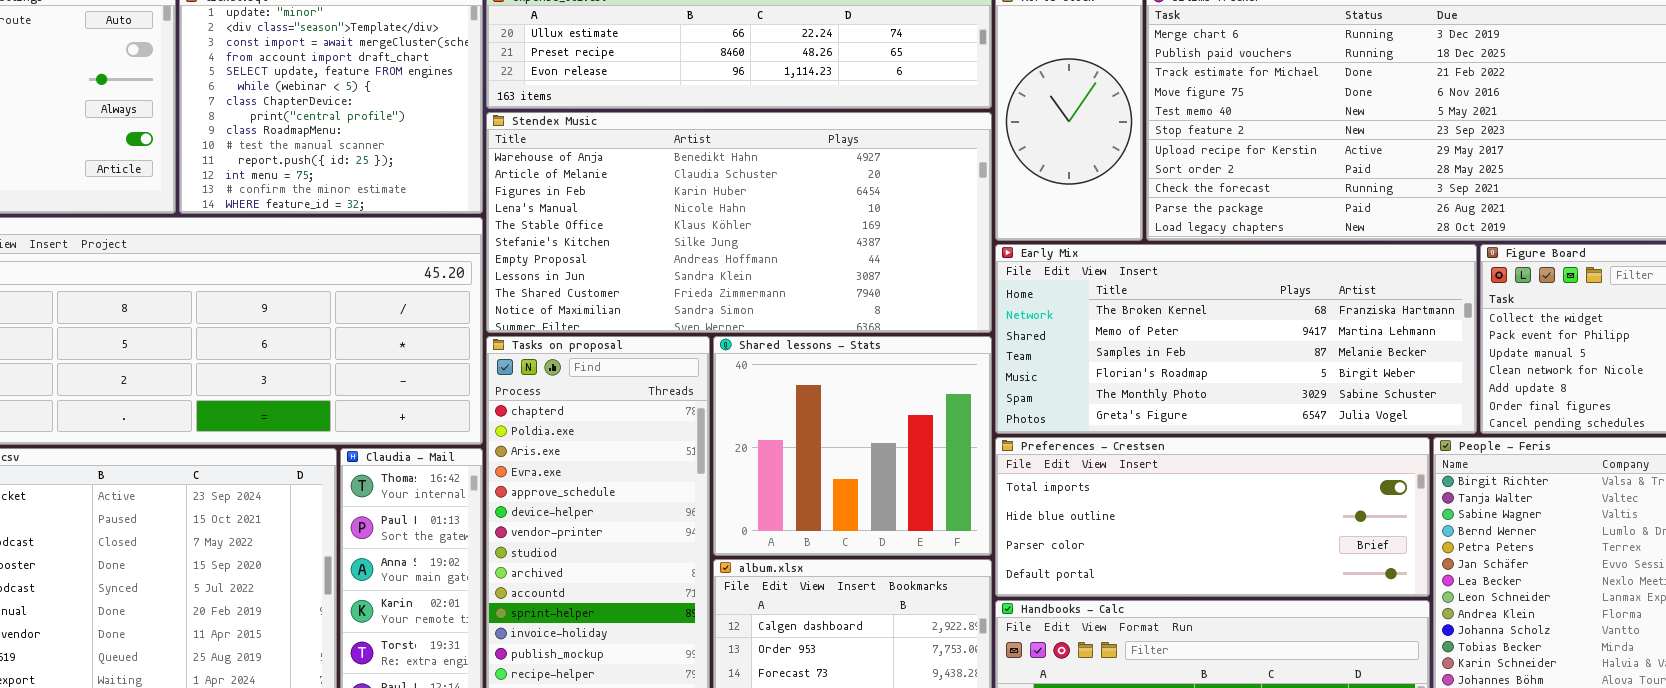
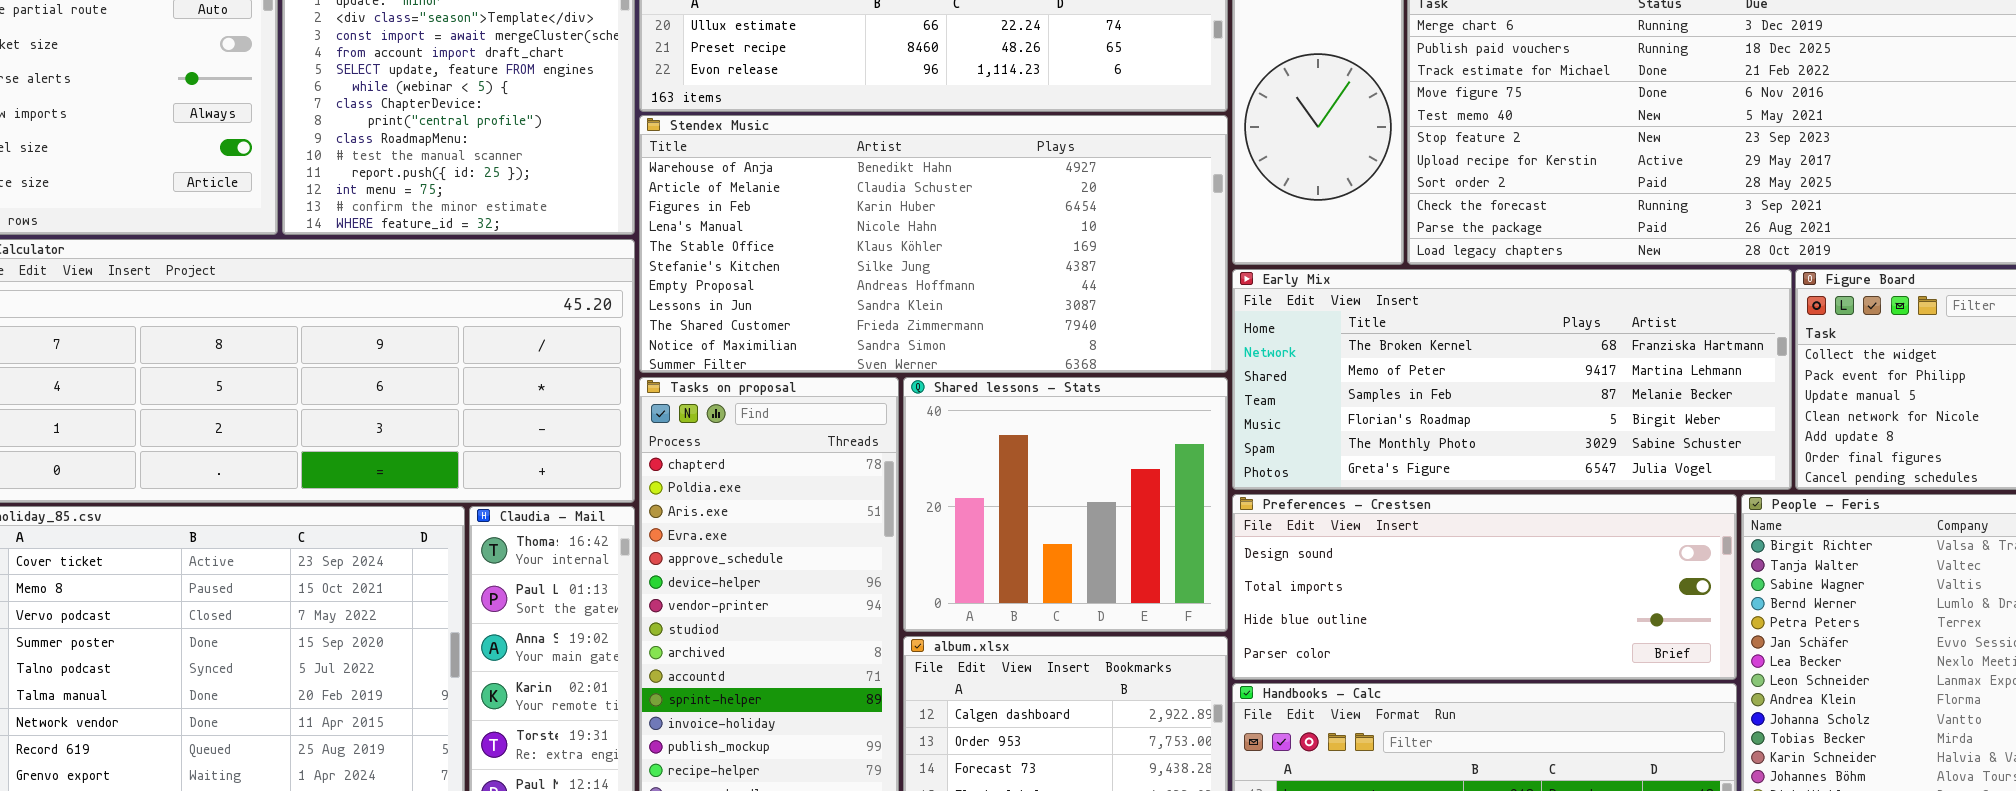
Preferences - Crestsen: [995,437,1430,597] -> [1232,494,1737,680], scrolled up 1 row

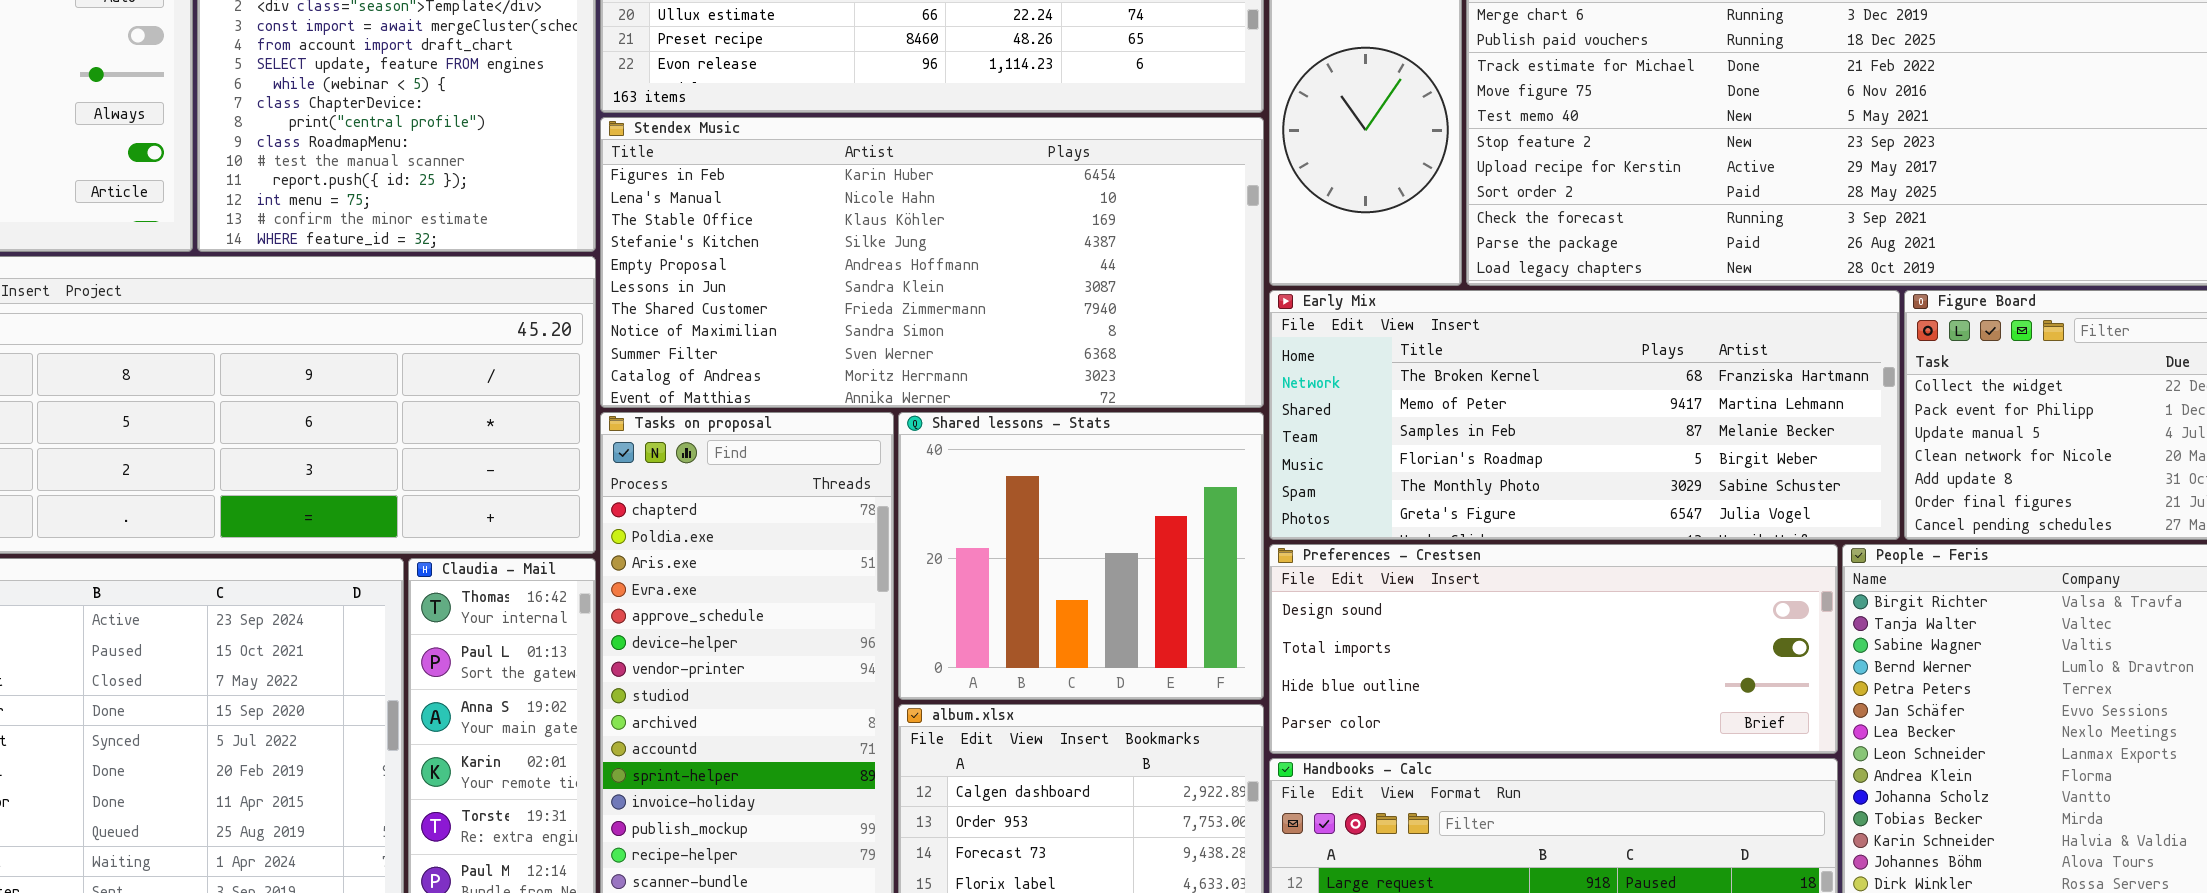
Stendex Music: [639,115,1228,373] -> [600,117,1264,408], scrolled down 2 rows

